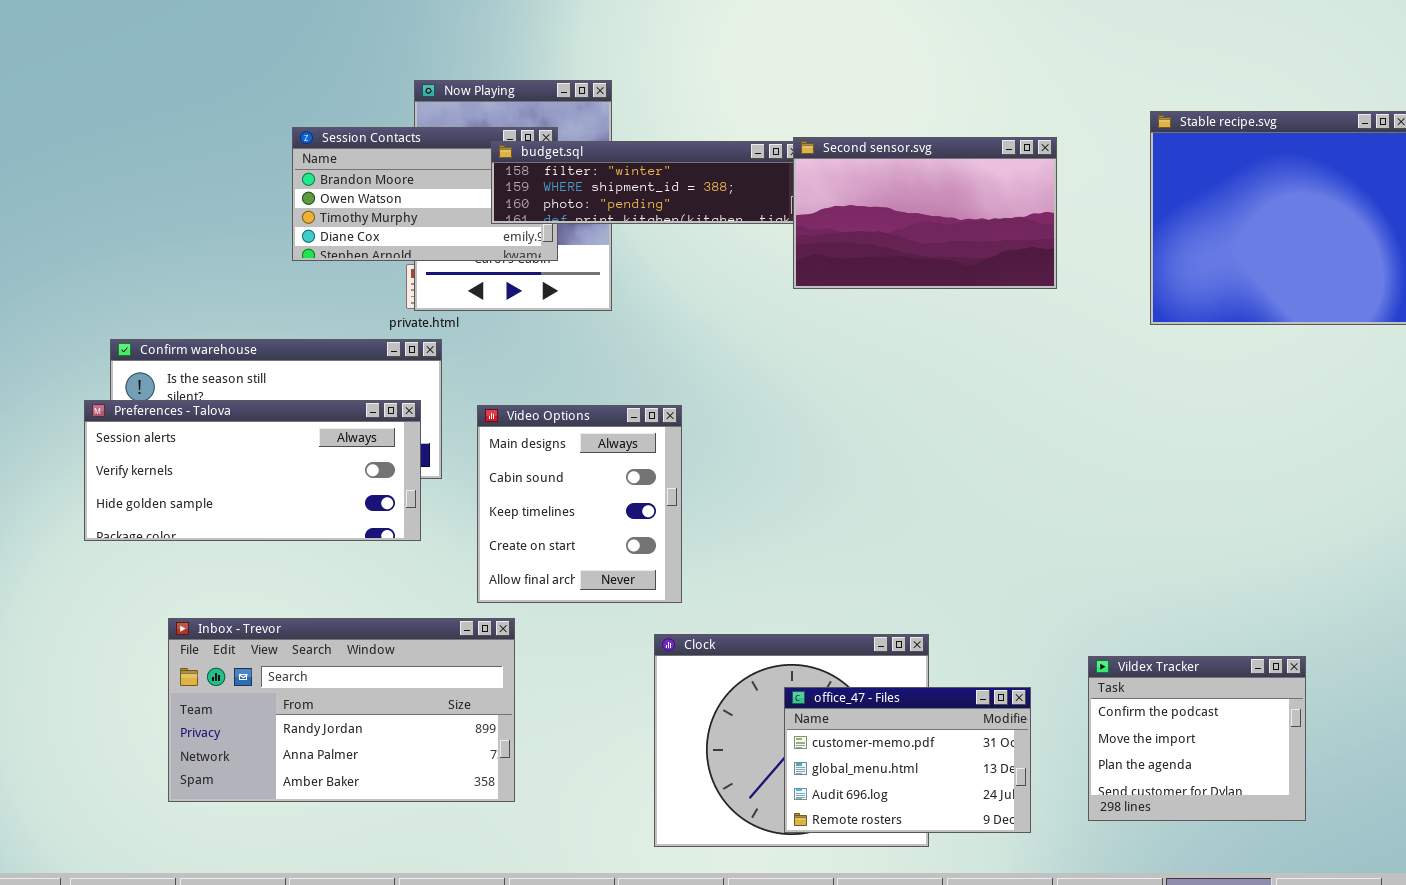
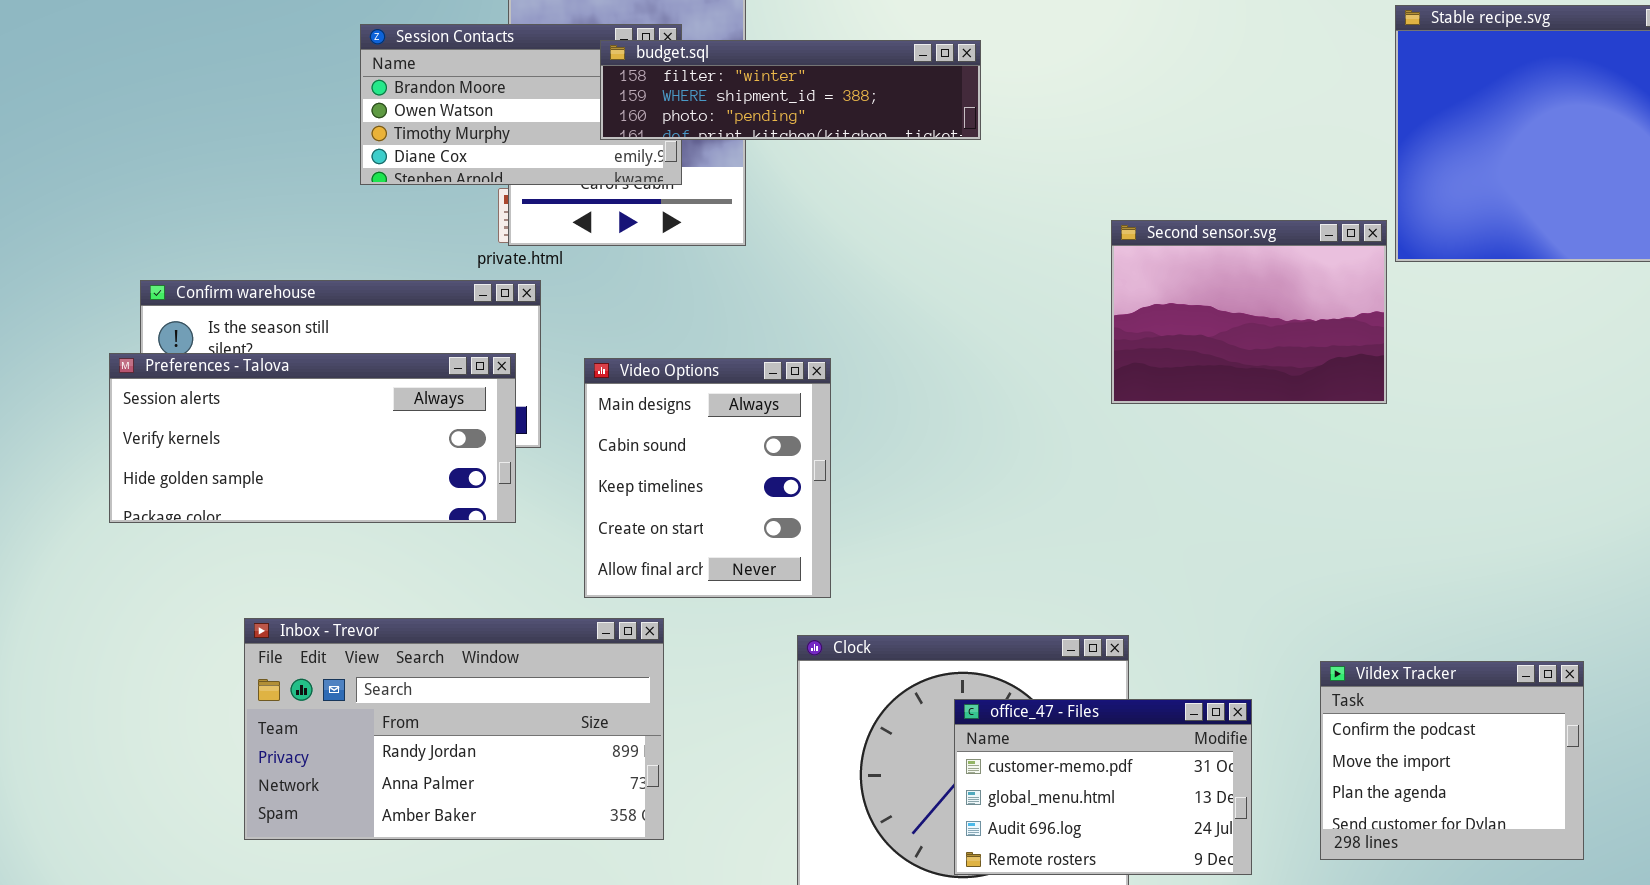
Second sensor.svg: [793,137,1057,289] -> [1111,220,1387,404], moved, resized
Inbox - Trevor: [168,618,515,802] -> [244,618,664,840], moved

